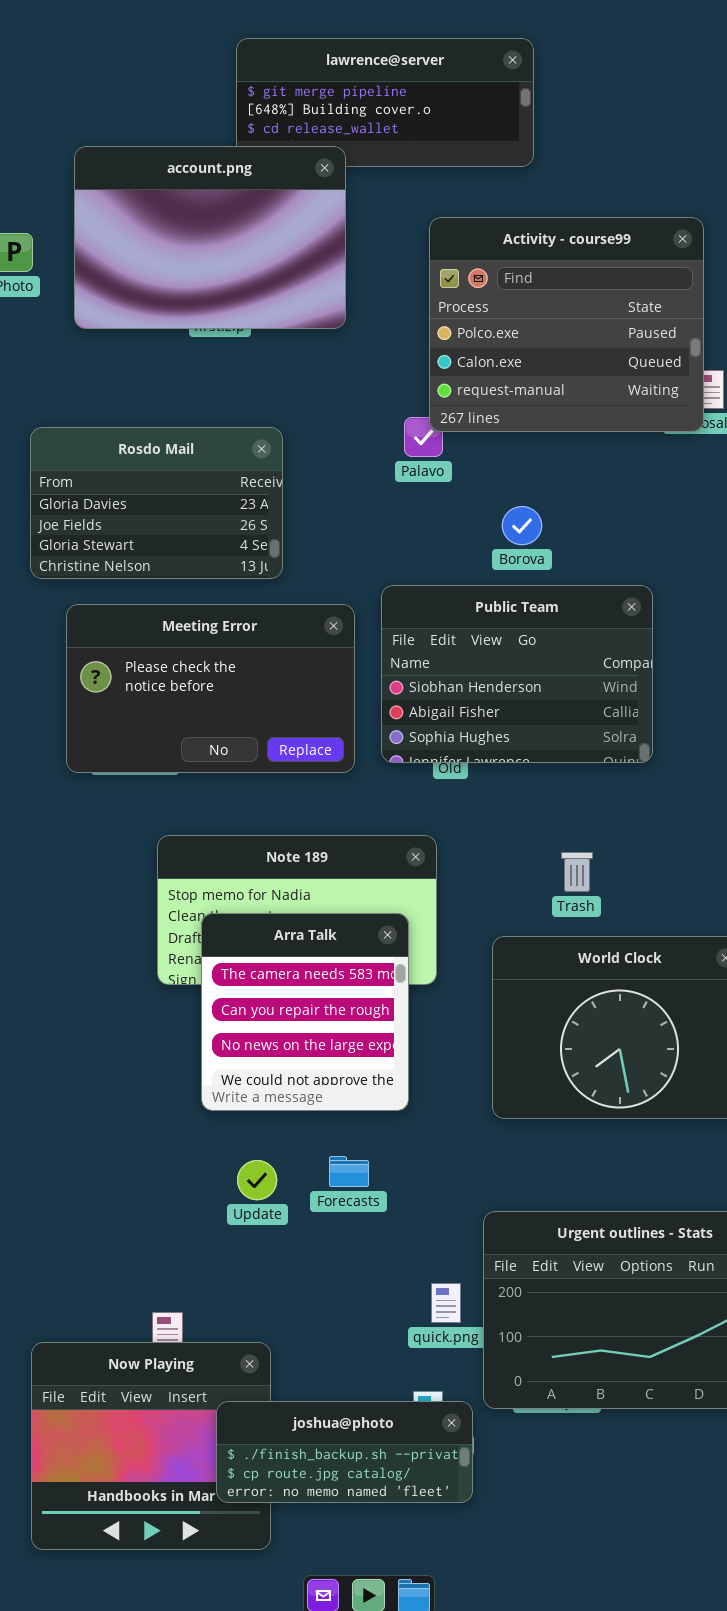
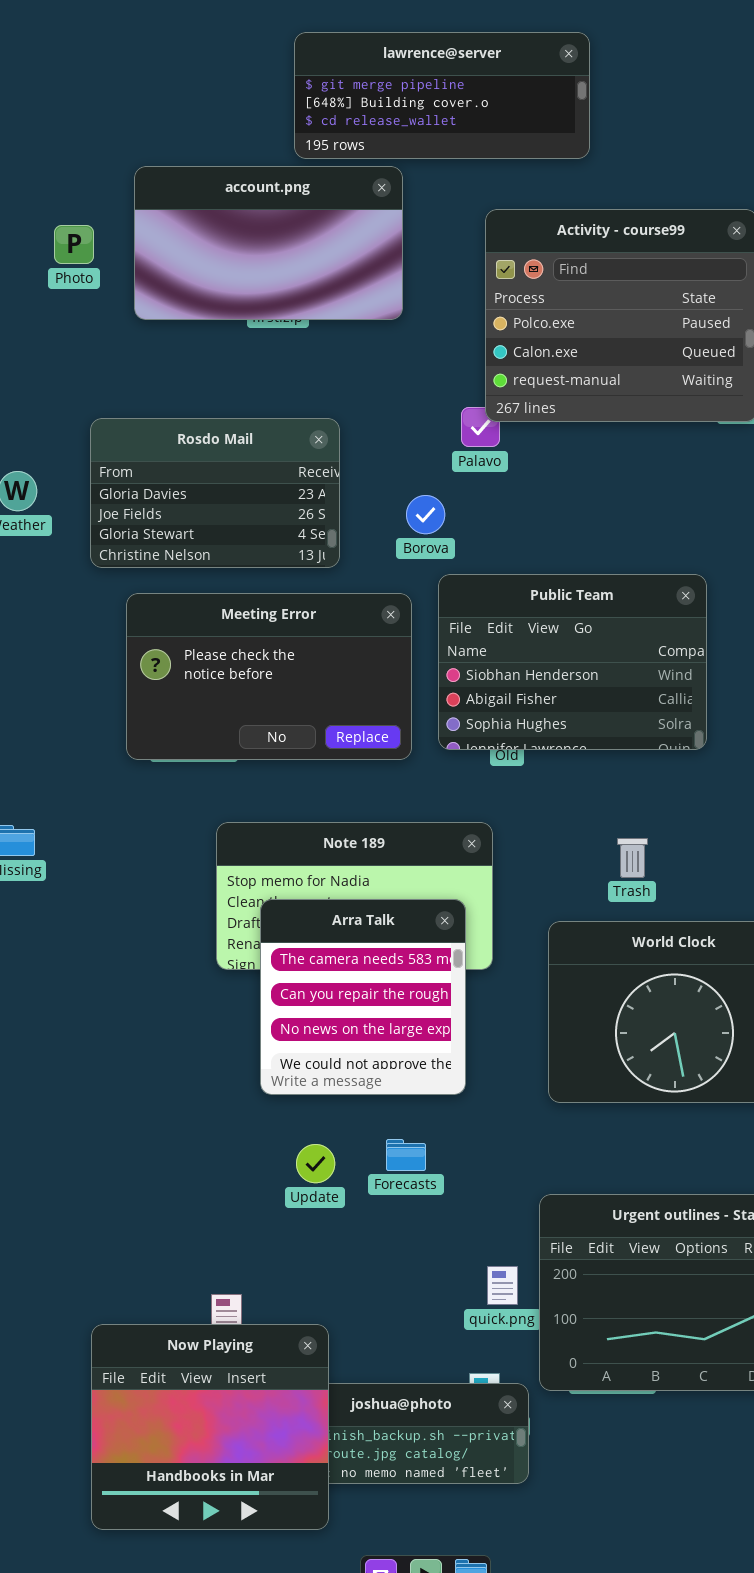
account.png: [74,146,346,329] -> [134,166,403,320], resized
Borova: [502,506,542,545] -> [406,495,445,534], moved
Now Playing: [31,1342,271,1550] -> [91,1324,329,1530], raised

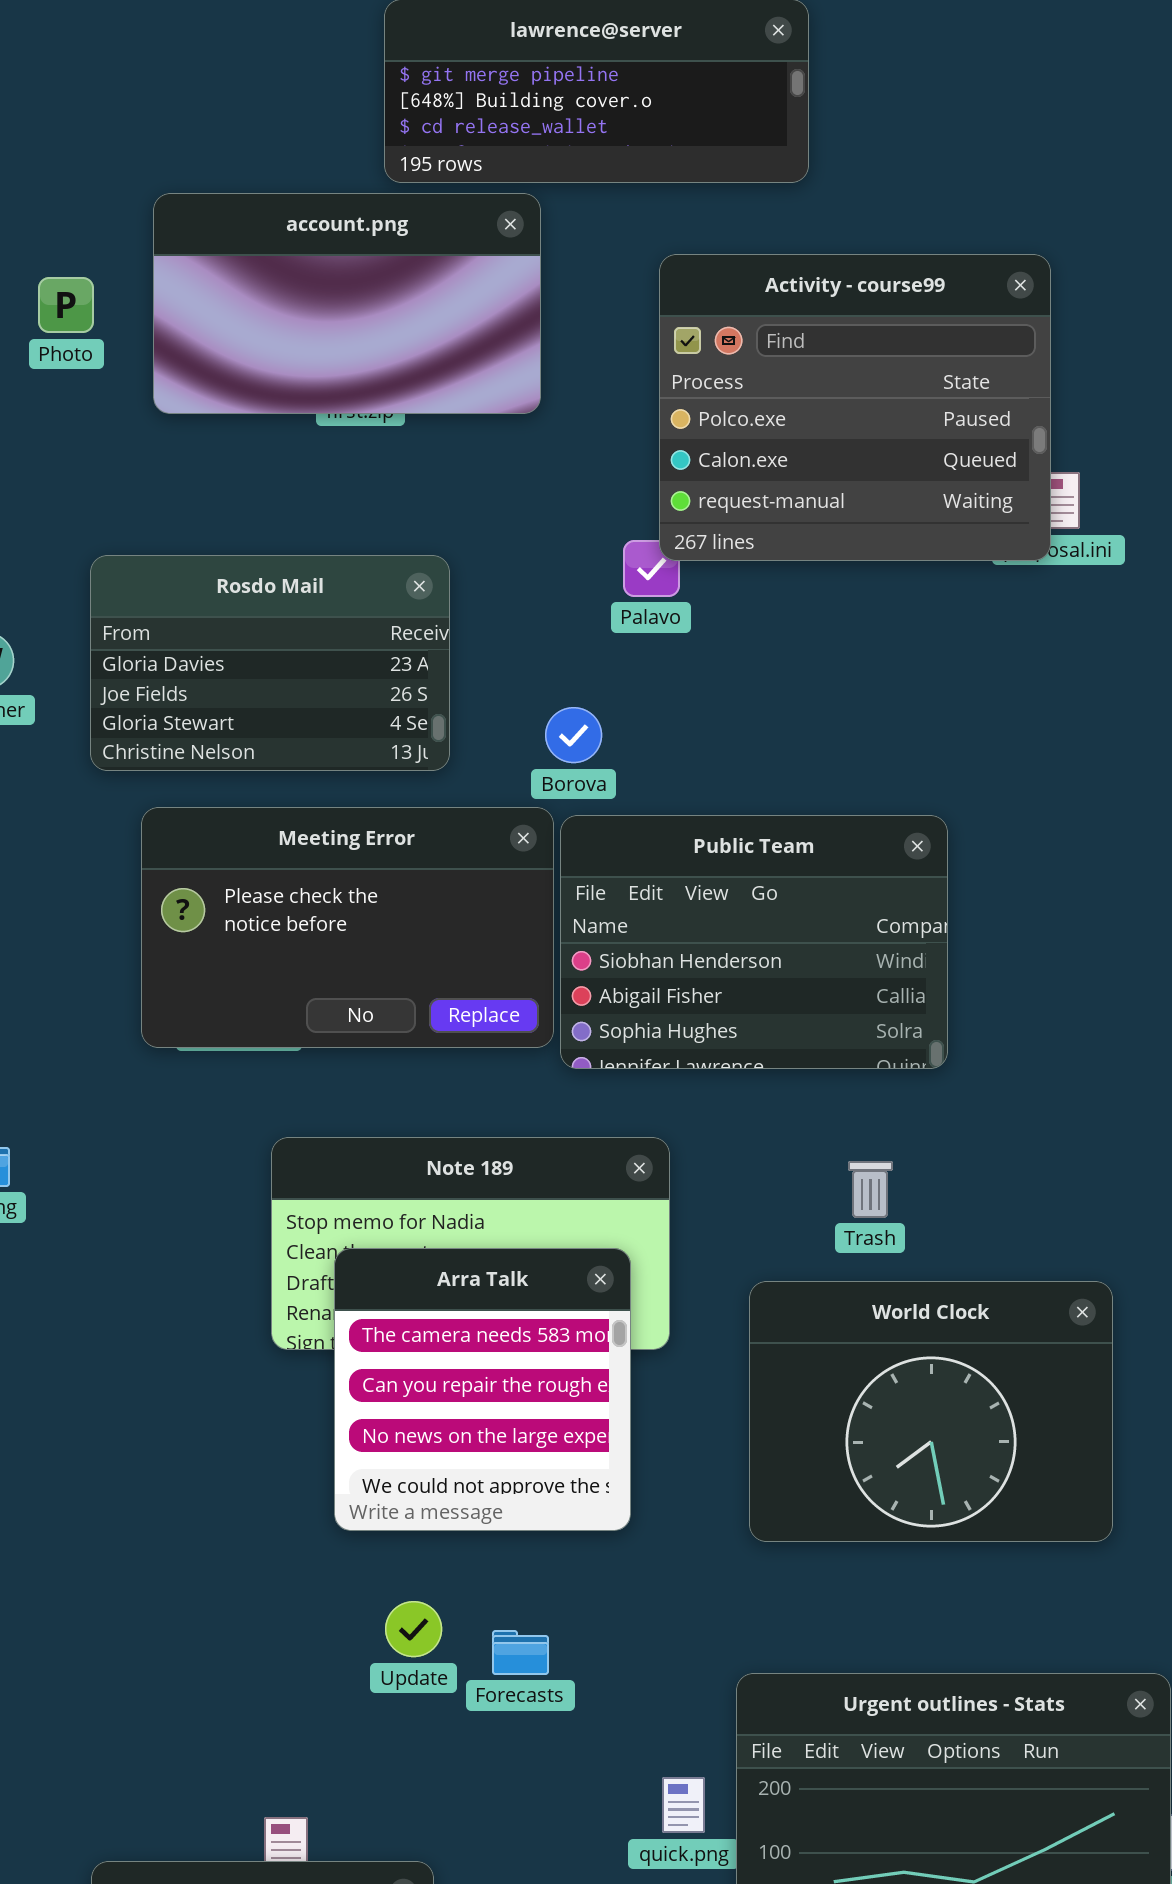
Borova: [406,495,445,534] -> [545,707,602,763], moved
Public Team: [438,574,707,750] -> [560,815,948,1069], moved
Forecasts: [386,1139,426,1171] -> [492,1630,549,1675], moved

